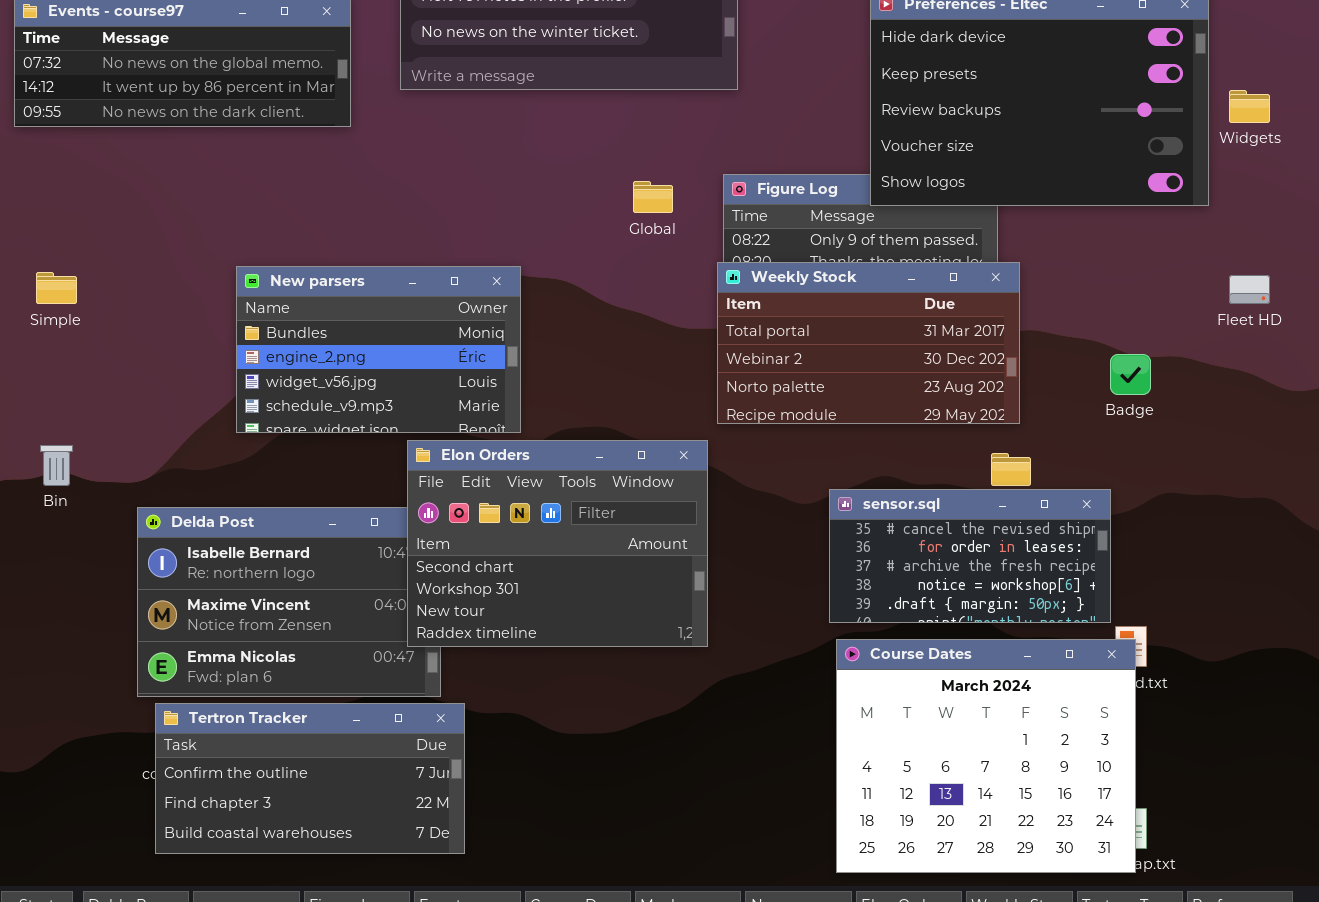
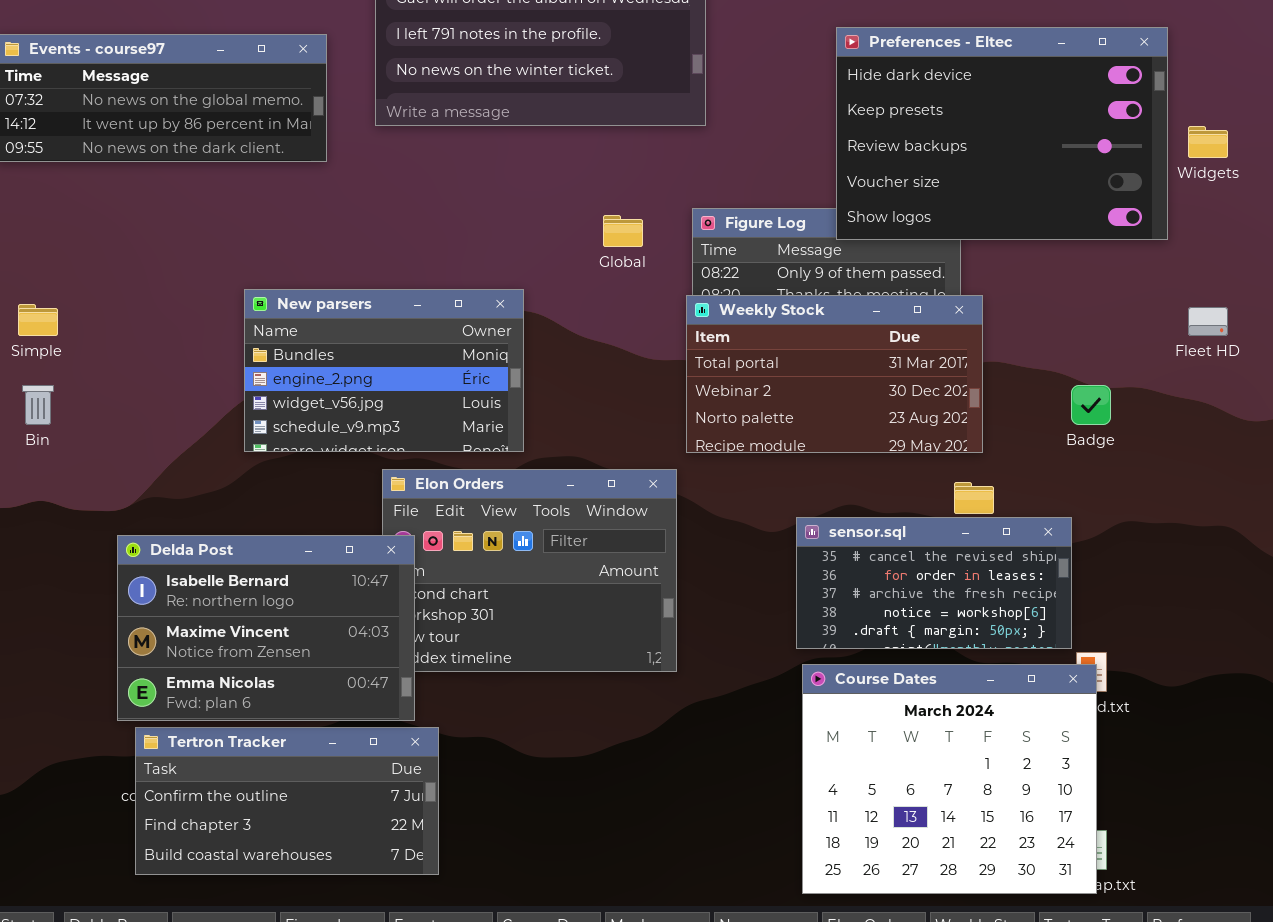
New parsers: [236,266,521,433] -> [244,289,524,452], moved
Bin: [40,445,73,486] -> [22,385,54,425], moved
Delda Post: [137,507,441,697] -> [117,535,415,721], raised

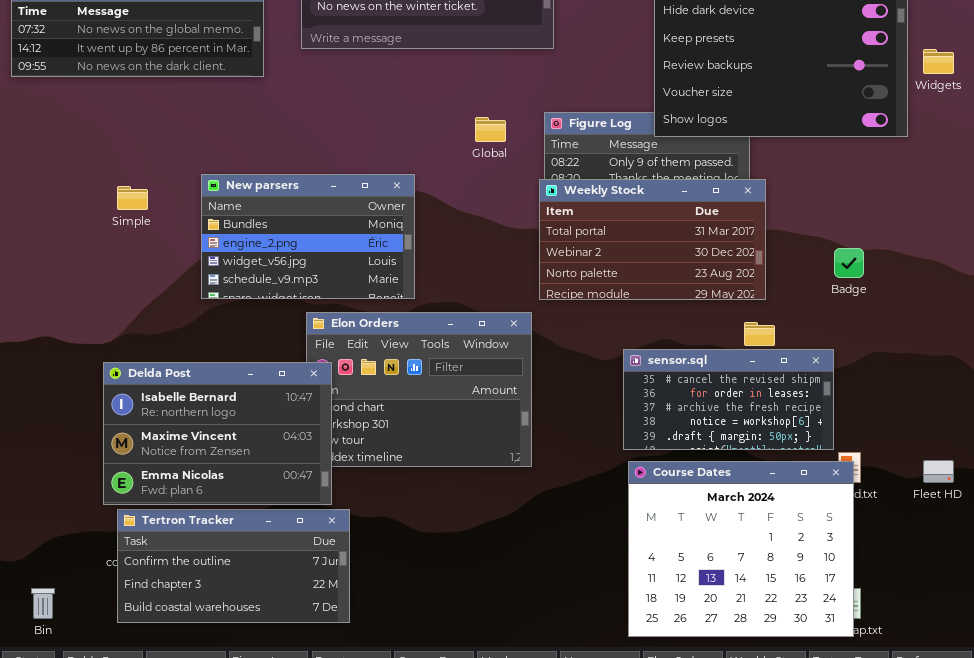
Simple: [18,304,58,336] -> [117,186,148,210], moved
Fleet HD: [1188,307,1228,336] -> [923,460,954,483], moved
Bin: [22,385,54,425] -> [31,588,55,619], moved

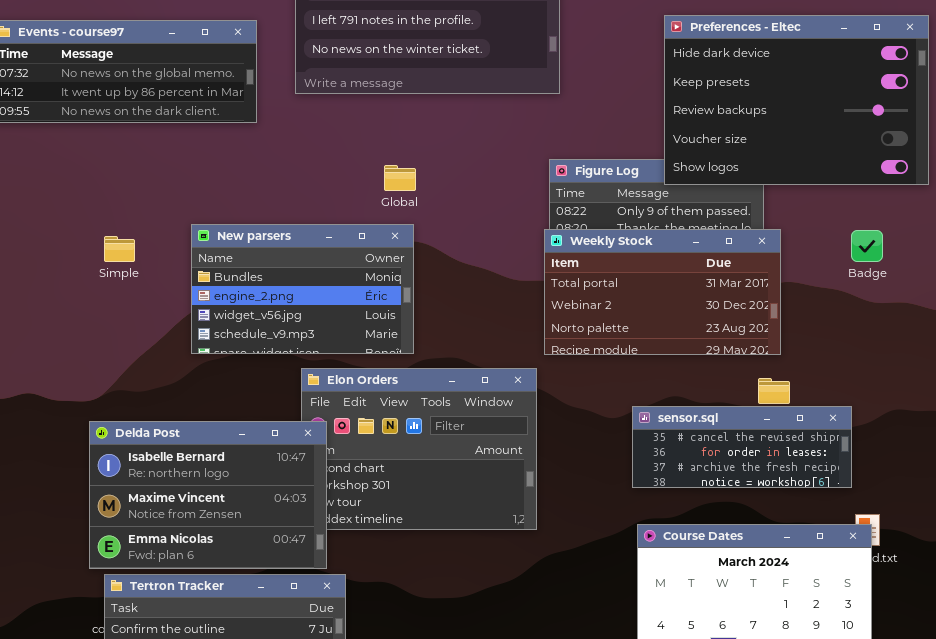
Global: [475,117,506,142] -> [384,165,416,191], moved
Badge: [834,248,864,278] -> [851,230,883,262], moved
sensor.sql: [623,349,834,450] -> [632,406,852,488], resized

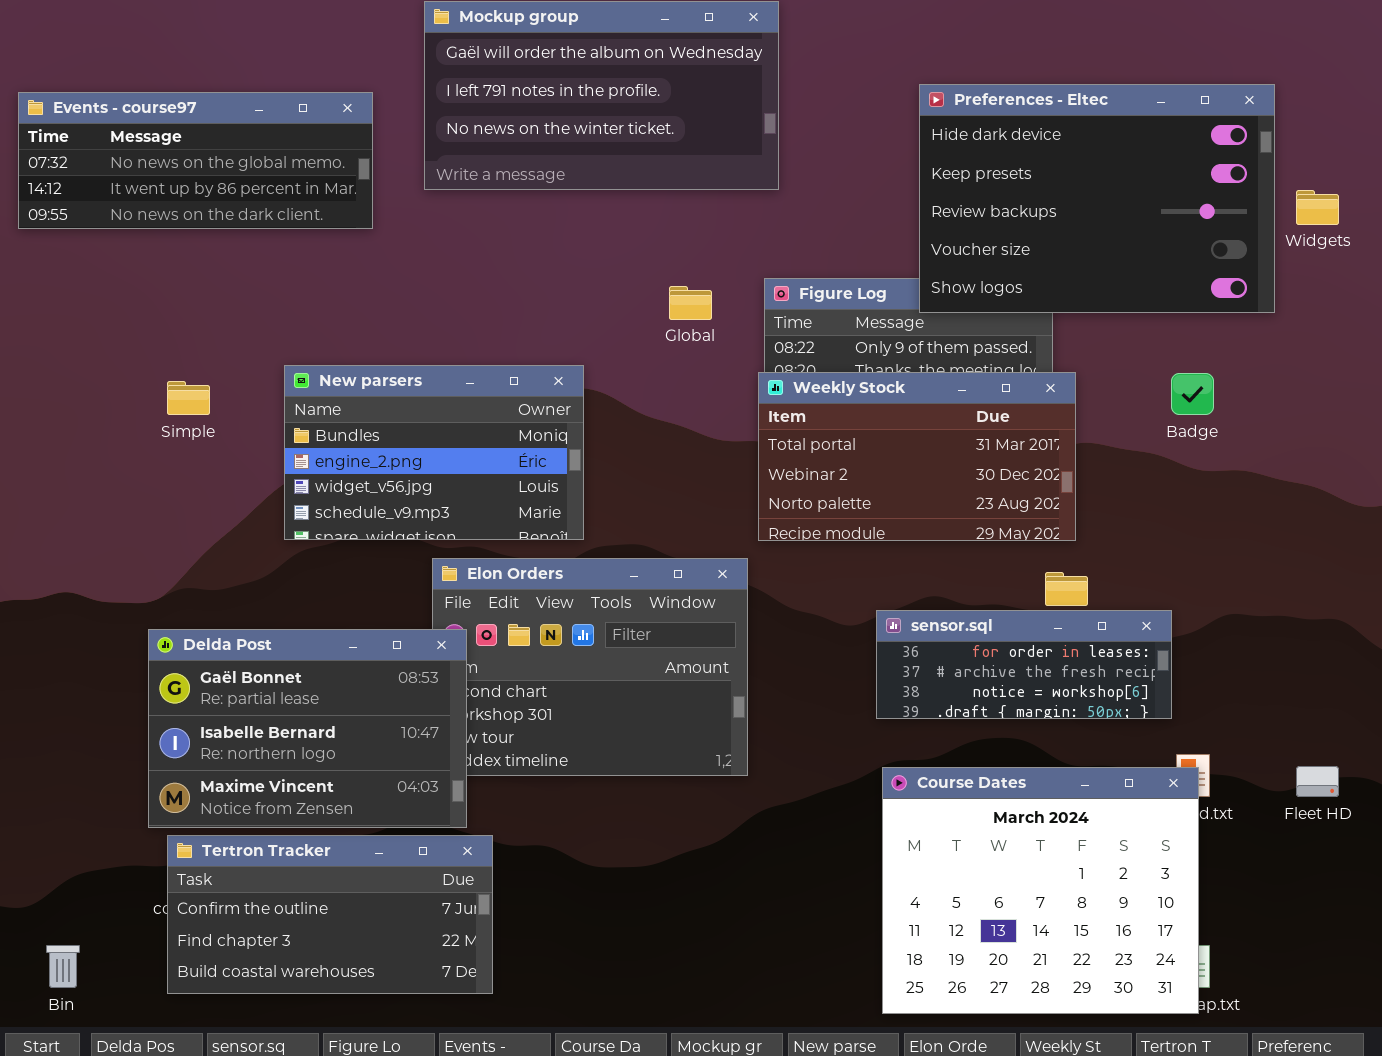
Global: [384,165,416,191] -> [669,286,712,320], moved
sensor.sql: [632,406,852,488] -> [876,610,1172,719], scrolled down 1 row
Delda Post: [89,421,327,569] -> [148,629,467,828], scrolled up 1 row

